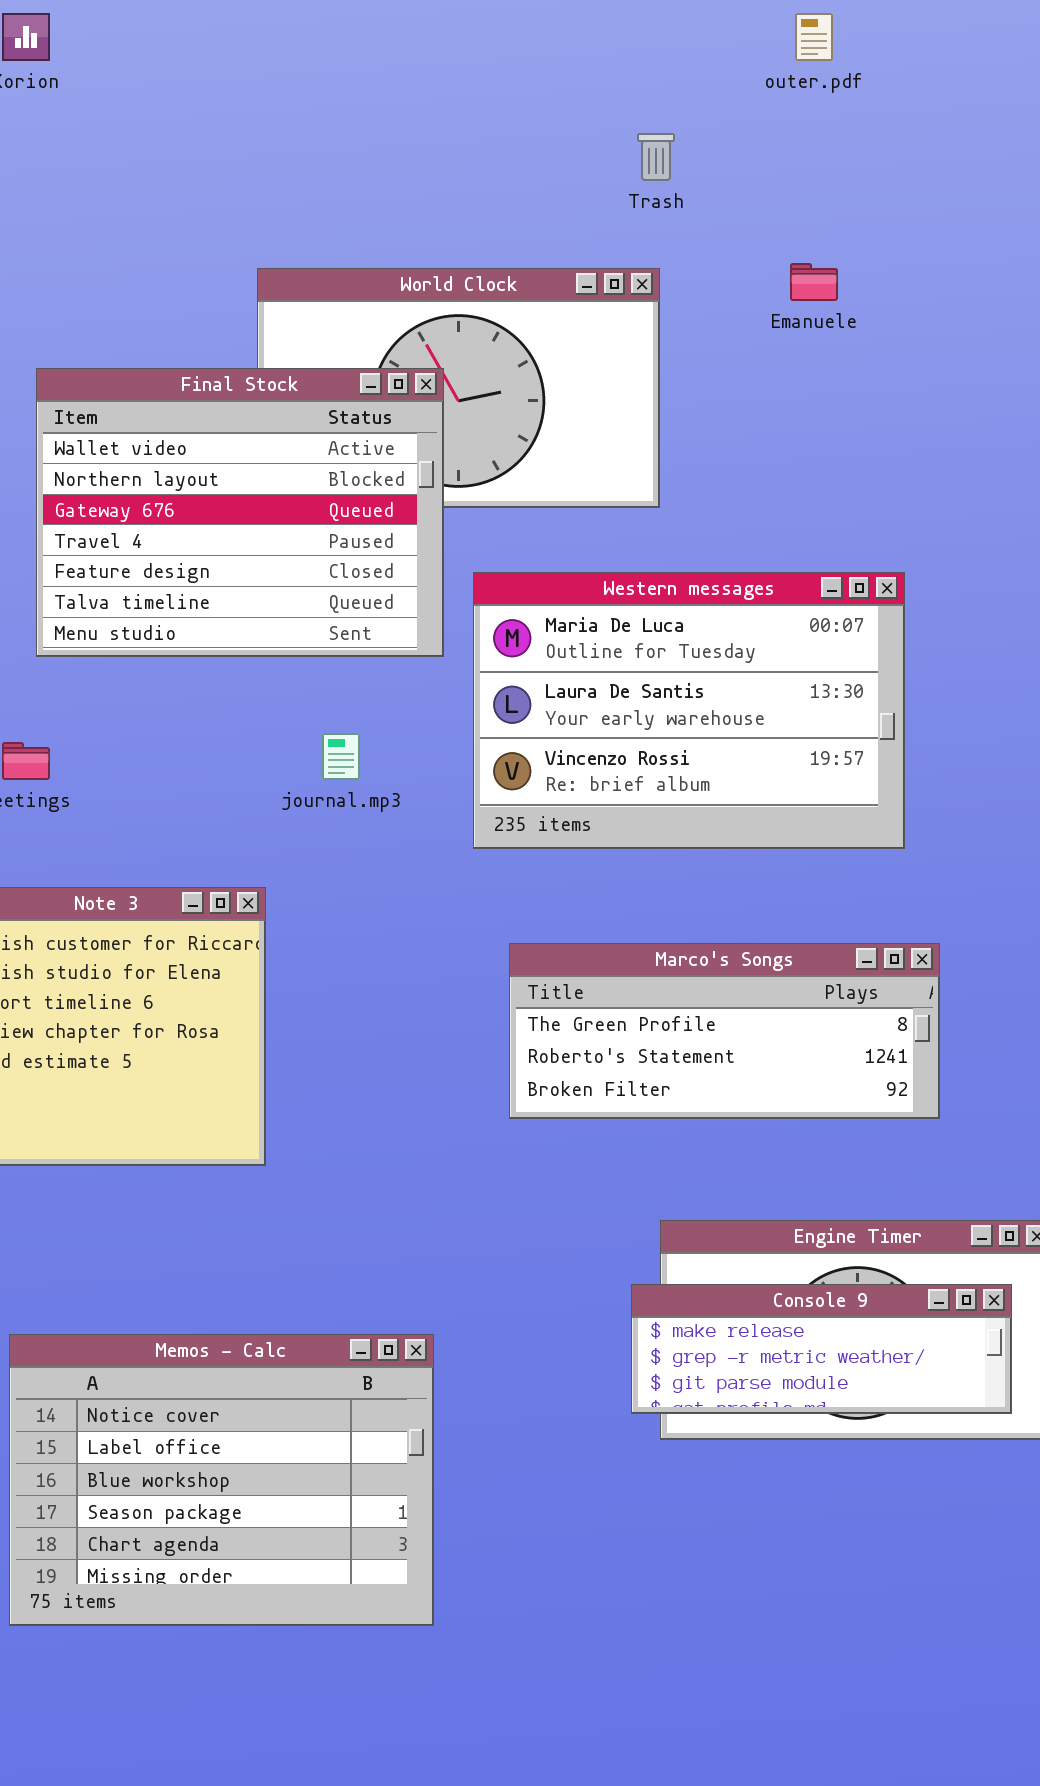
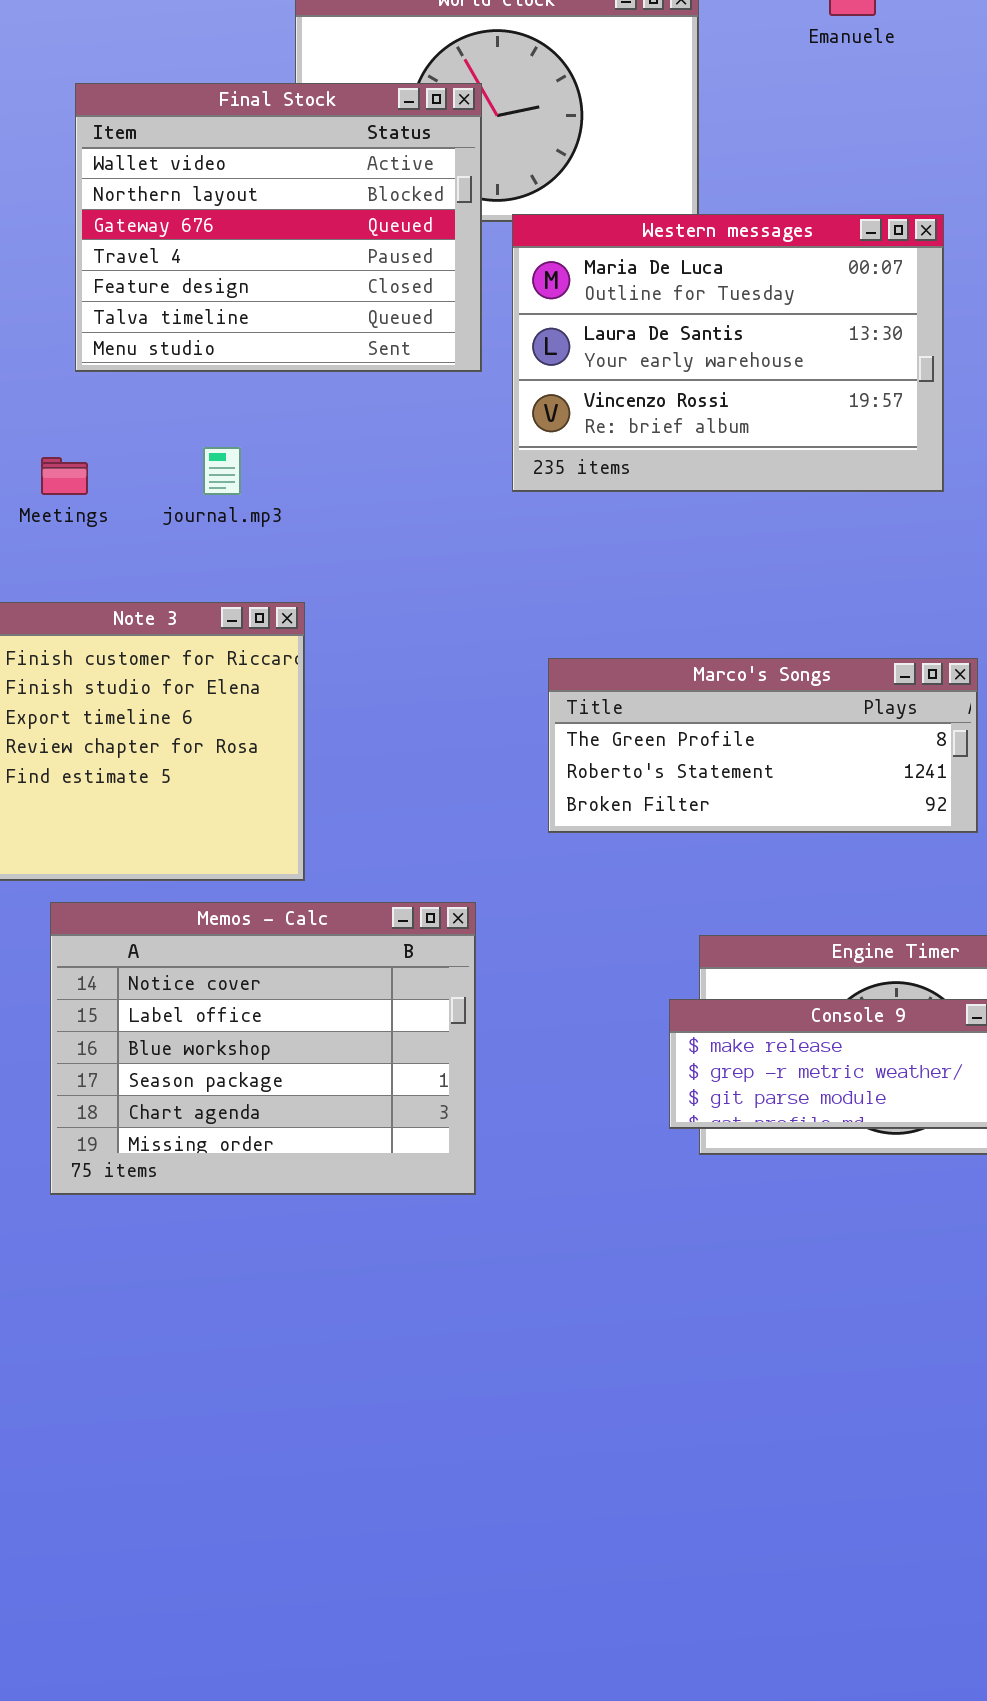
Western messages: [473,572,905,849] -> [512,214,944,492], moved
journal.mp3: [322,733,360,780] -> [203,447,241,495], moved
Memos - Calc: [9,1334,434,1626] -> [50,902,476,1195], moved

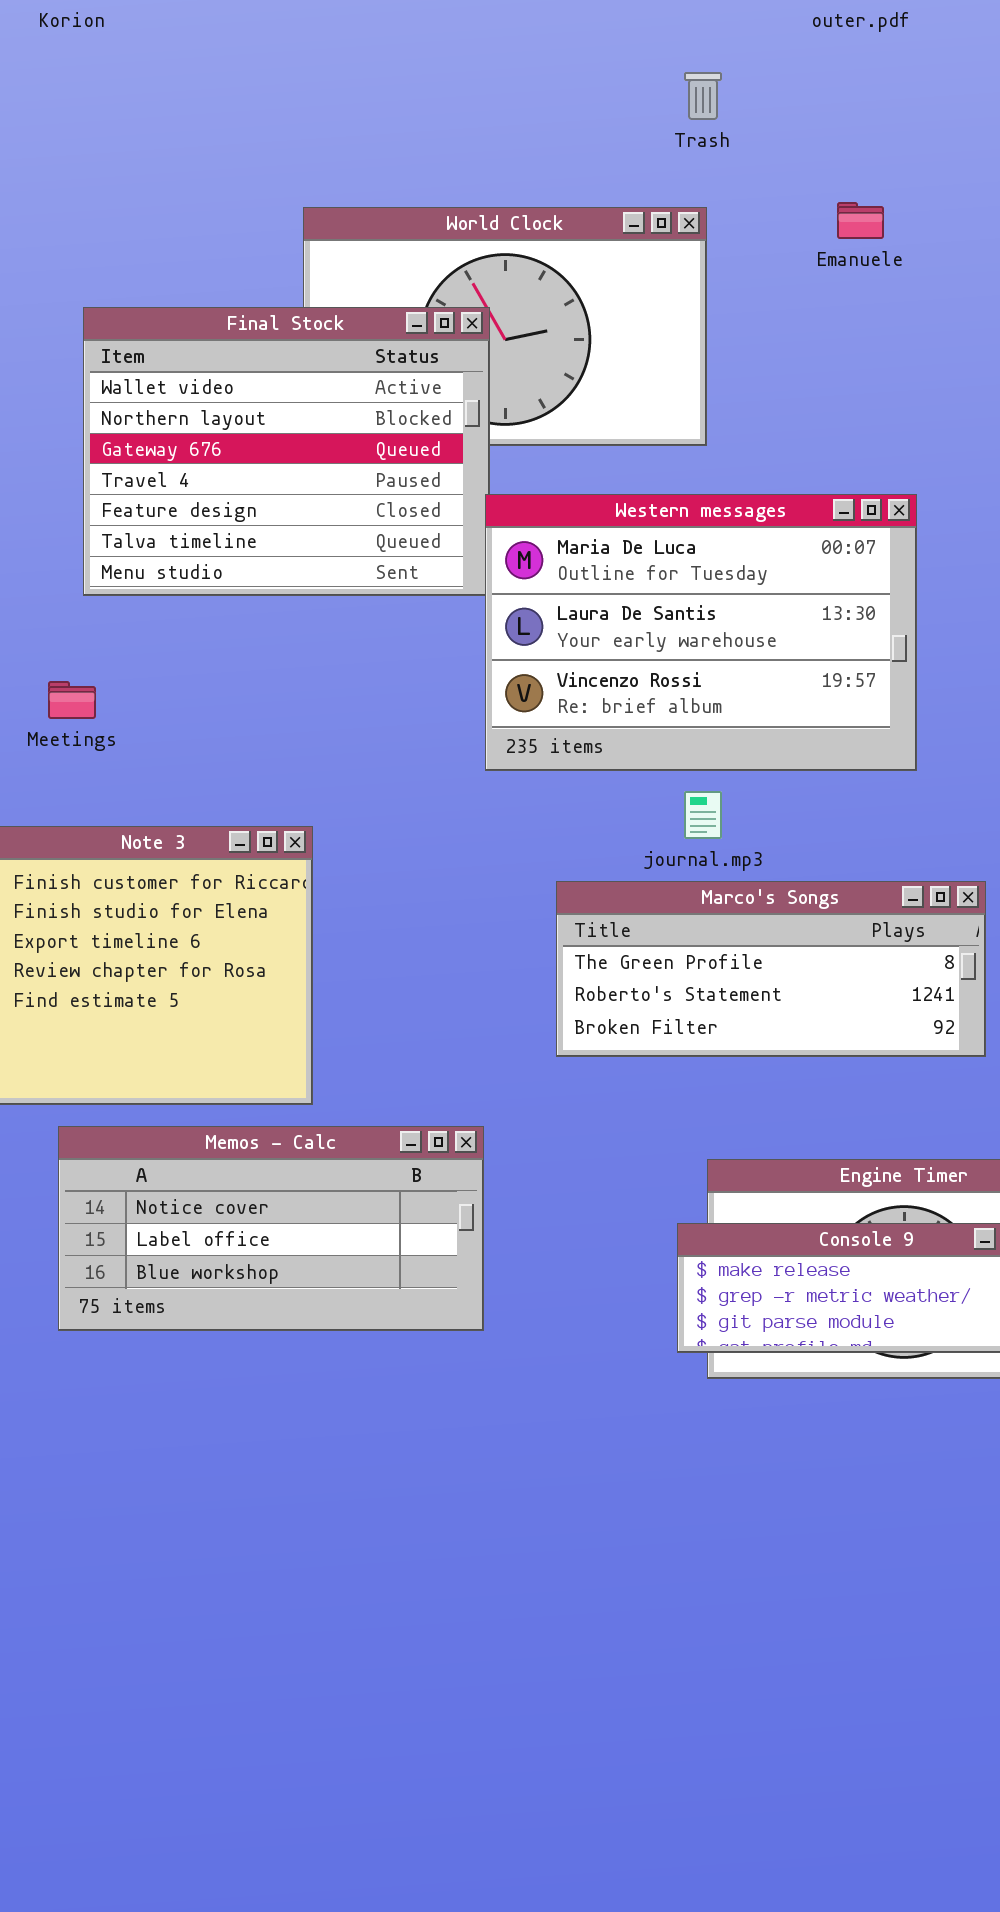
Western messages: [512,214,944,492] -> [485,494,917,771], moved
journal.mp3: [203,447,241,495] -> [684,791,722,839], moved
Memos - Calc: [50,902,476,1195] -> [58,1126,484,1331], resized

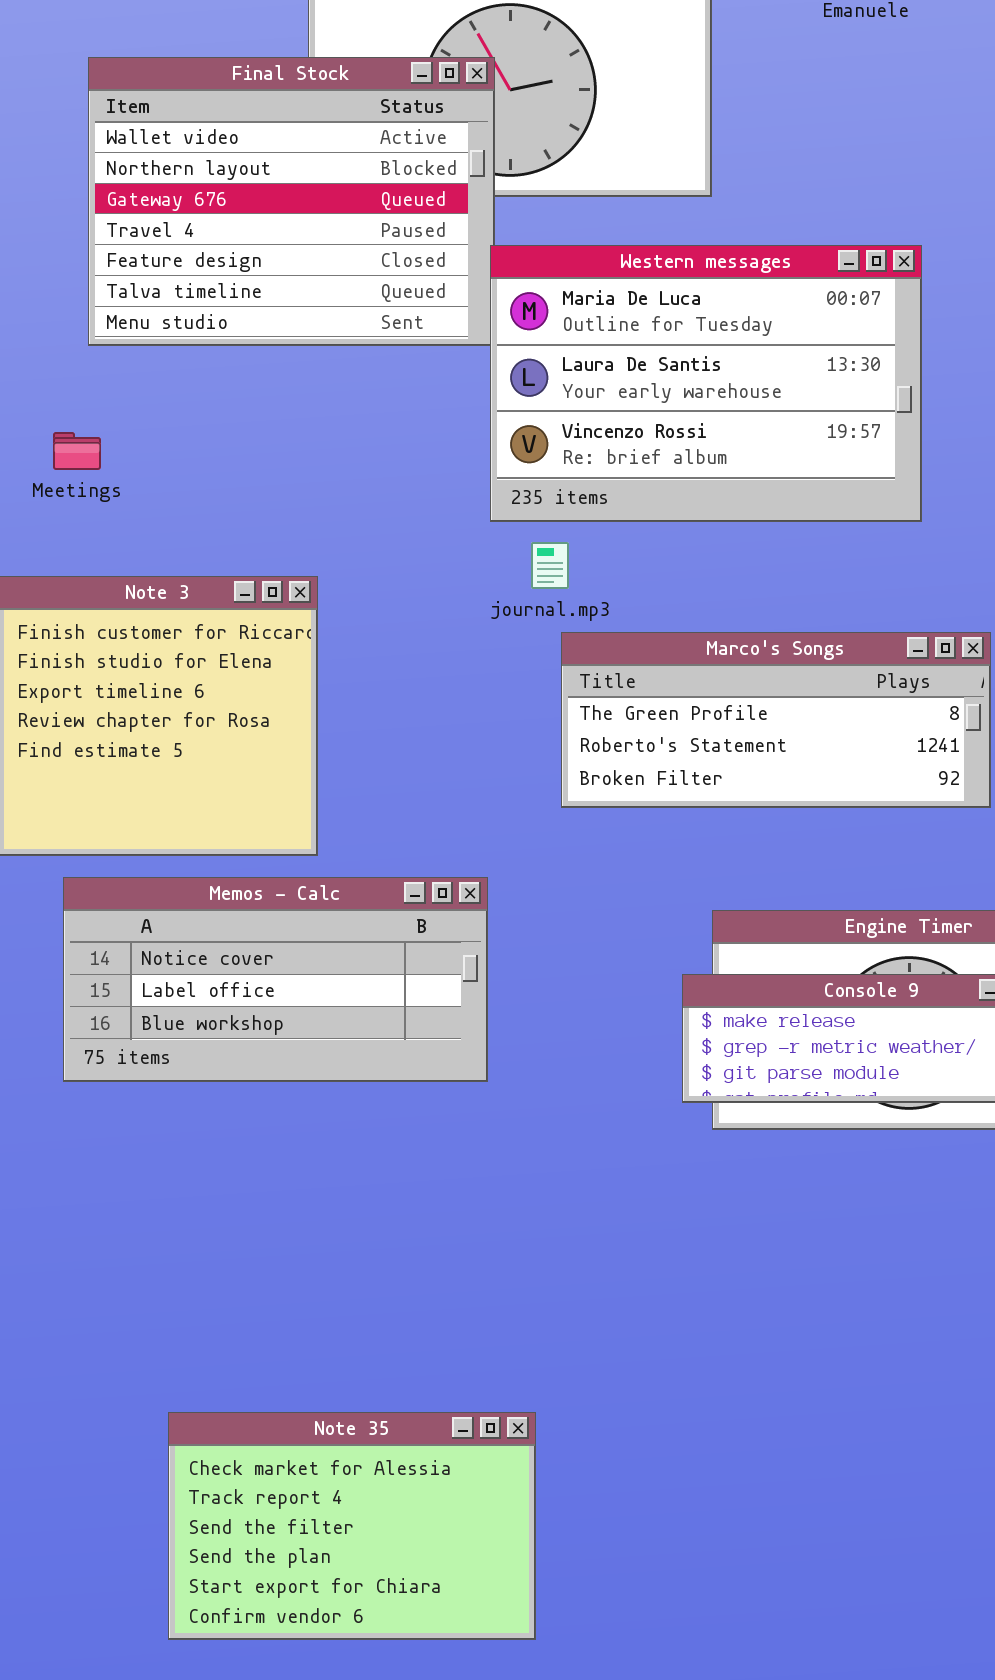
journal.mp3: [684,791,722,839] -> [531,542,569,589], moved
Note 35: none -> [168,1412,536,1640], opened

